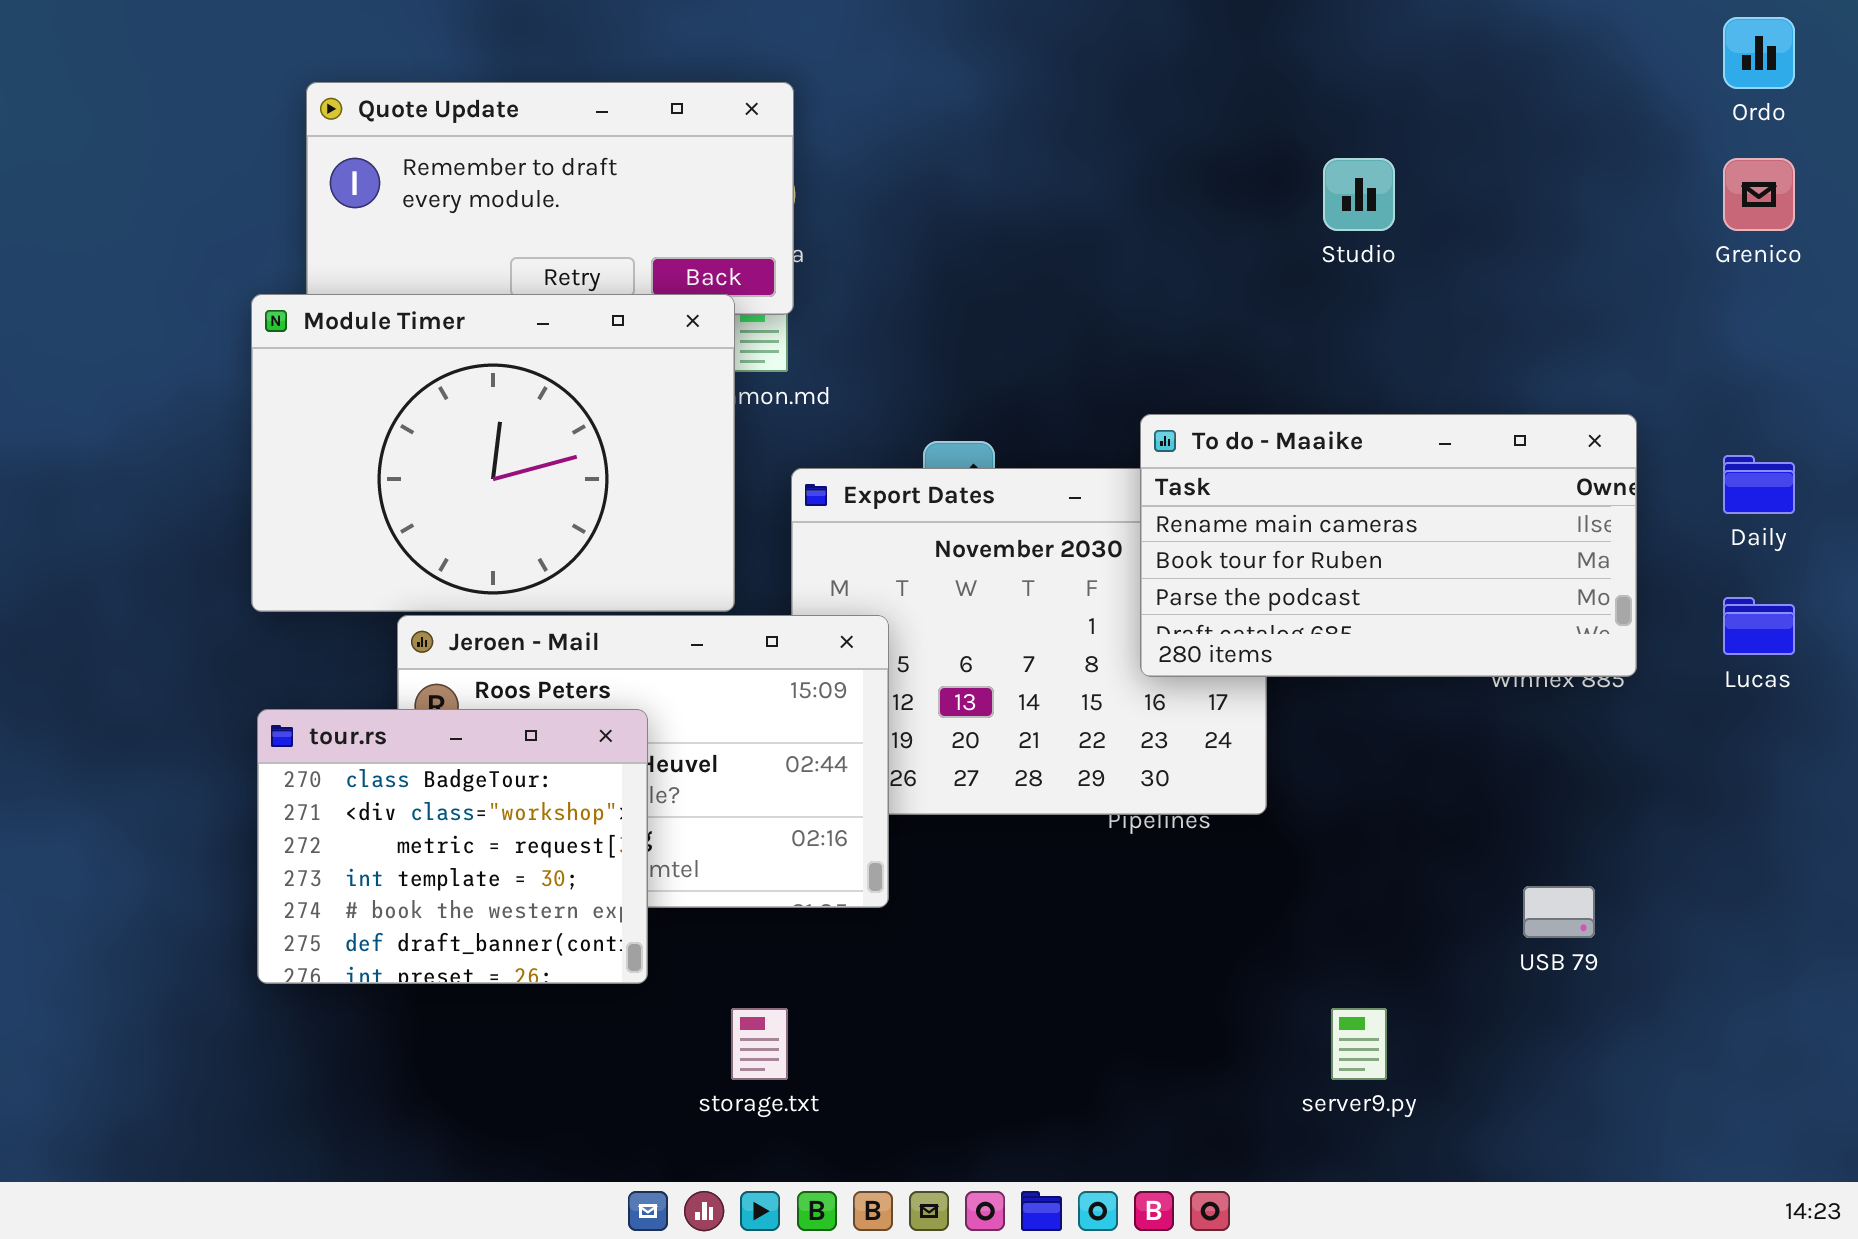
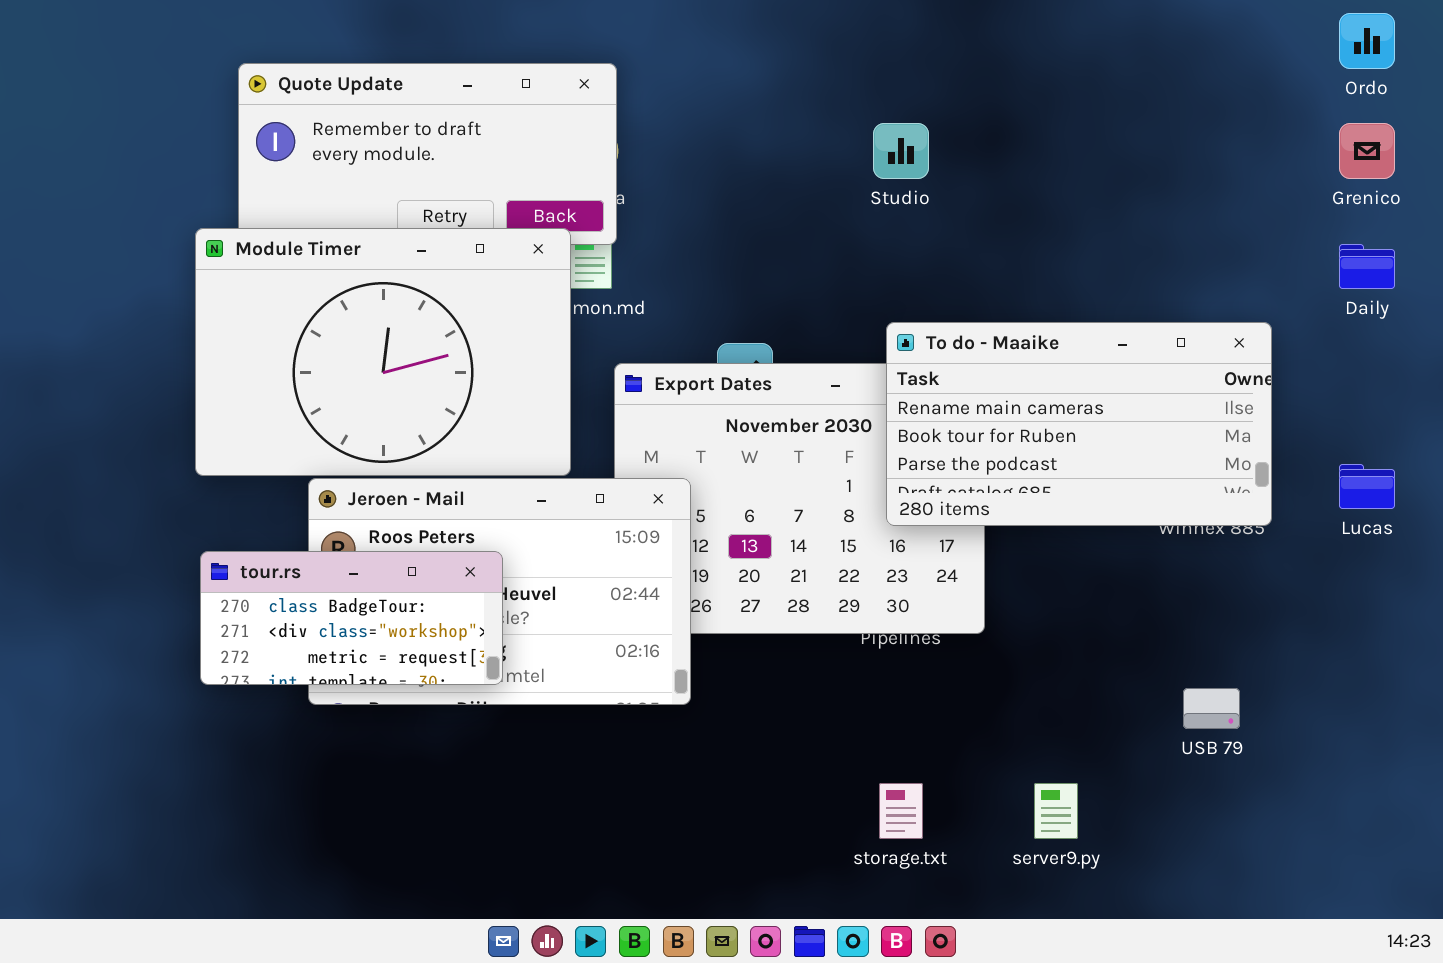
Studio: [1323,158,1395,231] -> [873,123,929,179], moved
Daily: [1723,455,1795,514] -> [1339,244,1395,289], moved
tour.rs: [257,709,648,984] -> [200,551,503,685], resized
storage.txt: [731,1008,788,1080] -> [879,783,923,839], moved

